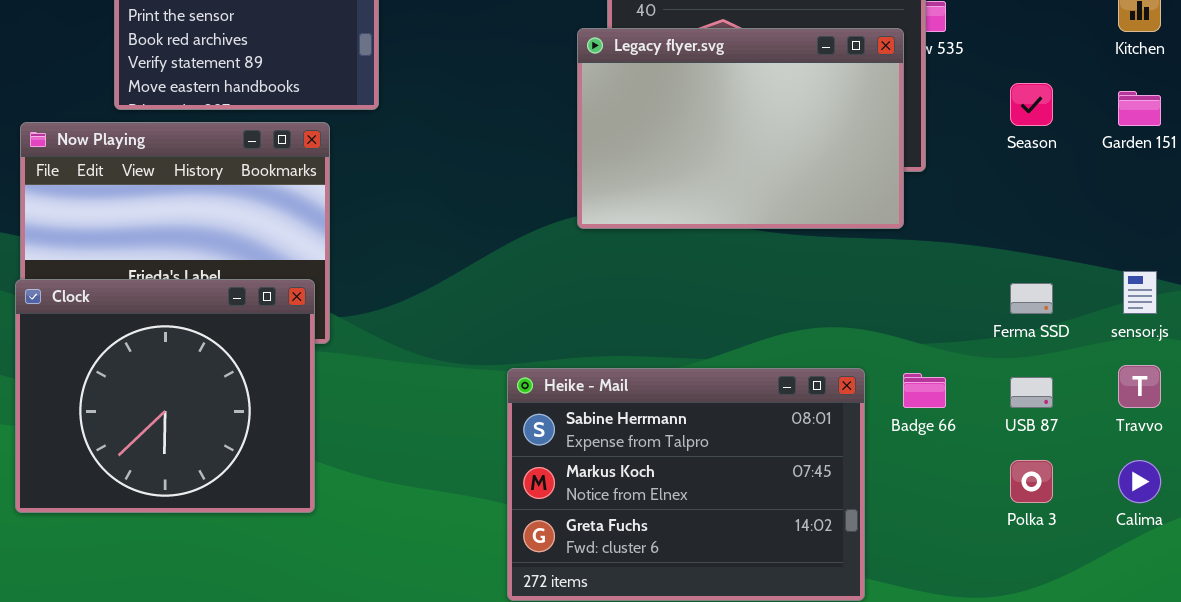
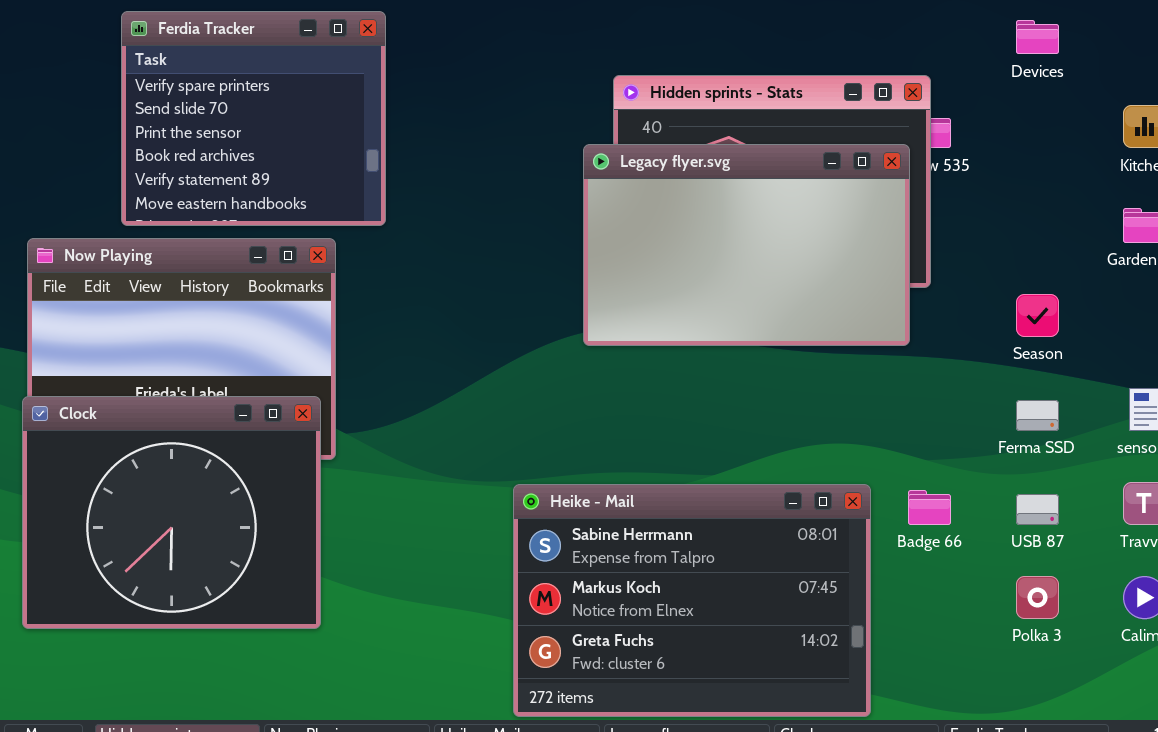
Season: [1010,83,1053,126] -> [1016,294,1059,337], moved

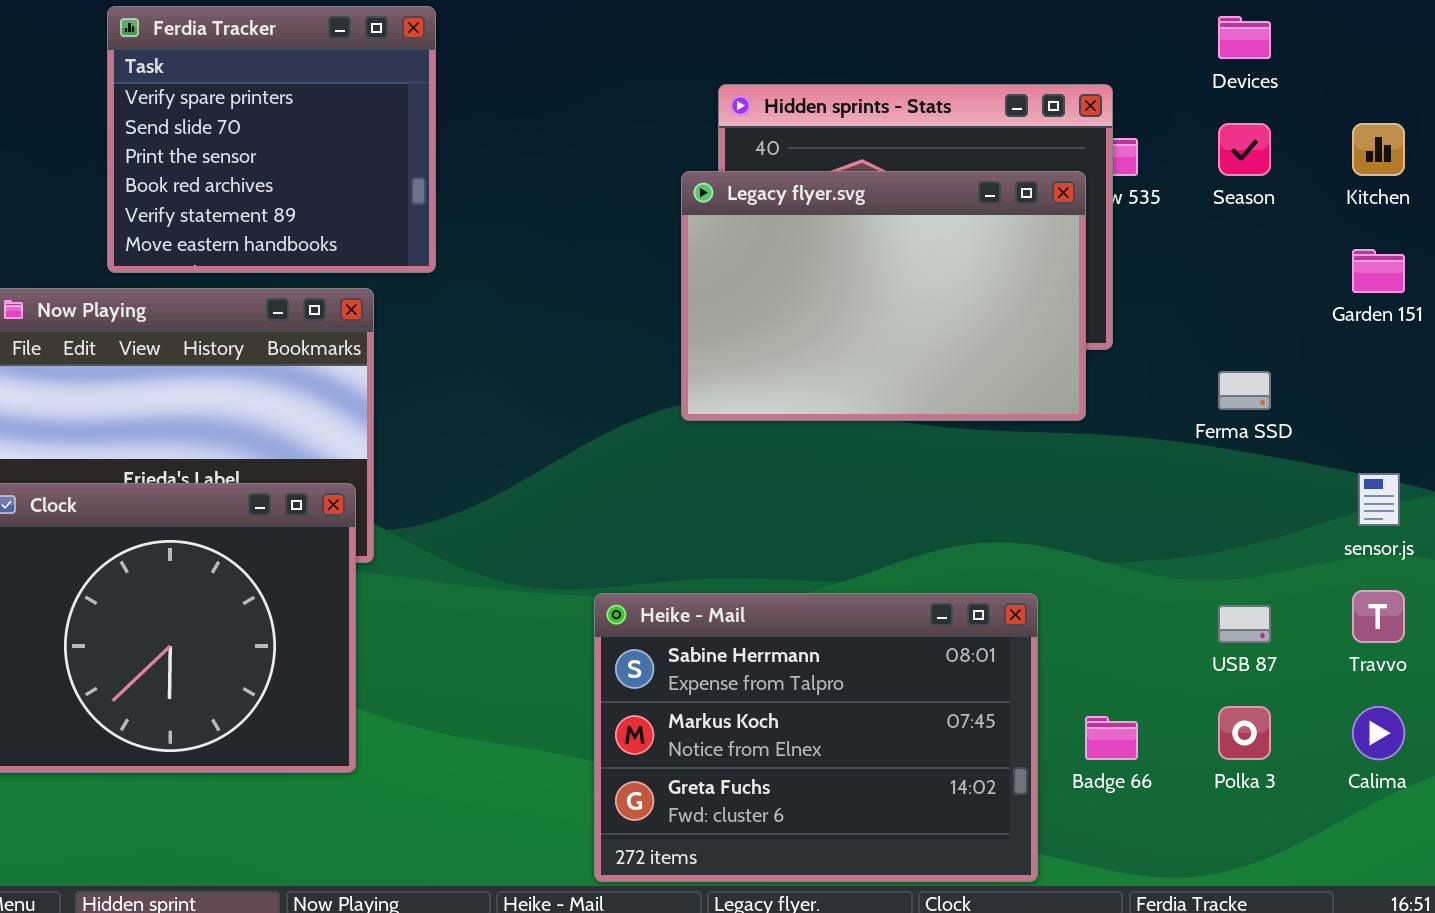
Season: [1016,294,1059,337] -> [1218,123,1271,176], moved
Ferma SSD: [1016,400,1059,431] -> [1218,371,1271,410], moved
Badge 66: [908,490,951,525] -> [1085,716,1138,760], moved

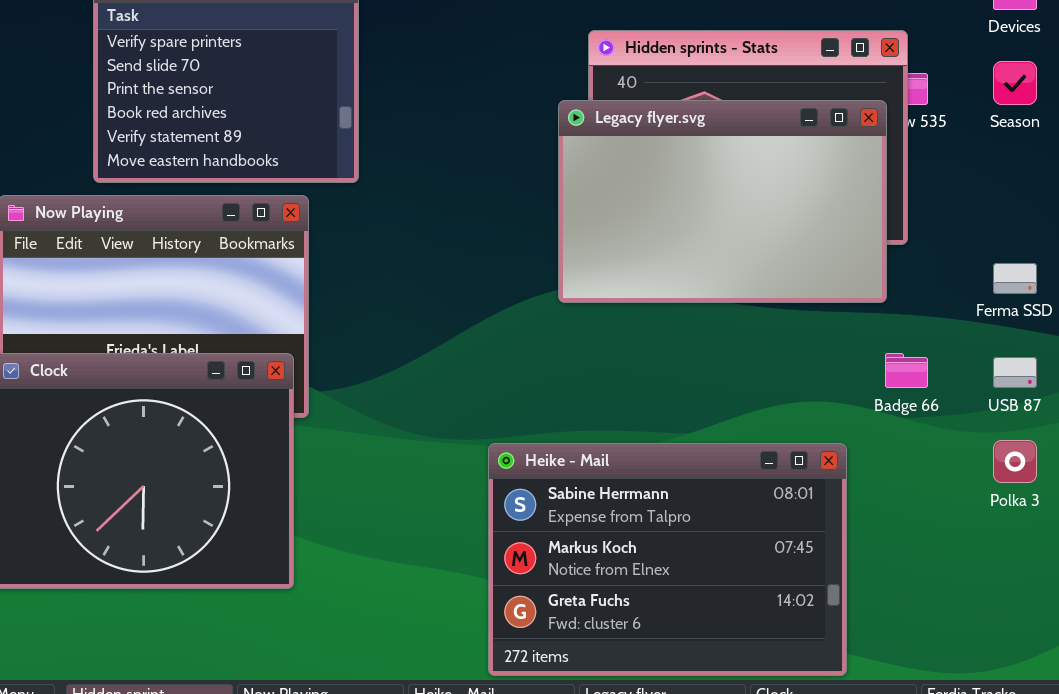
USB 87: [1218,605,1271,643] -> [993,357,1037,388], moved
Polka 3: [1218,706,1271,760] -> [993,440,1037,483], moved
Badge 66: [1085,716,1138,760] -> [885,353,928,388], moved

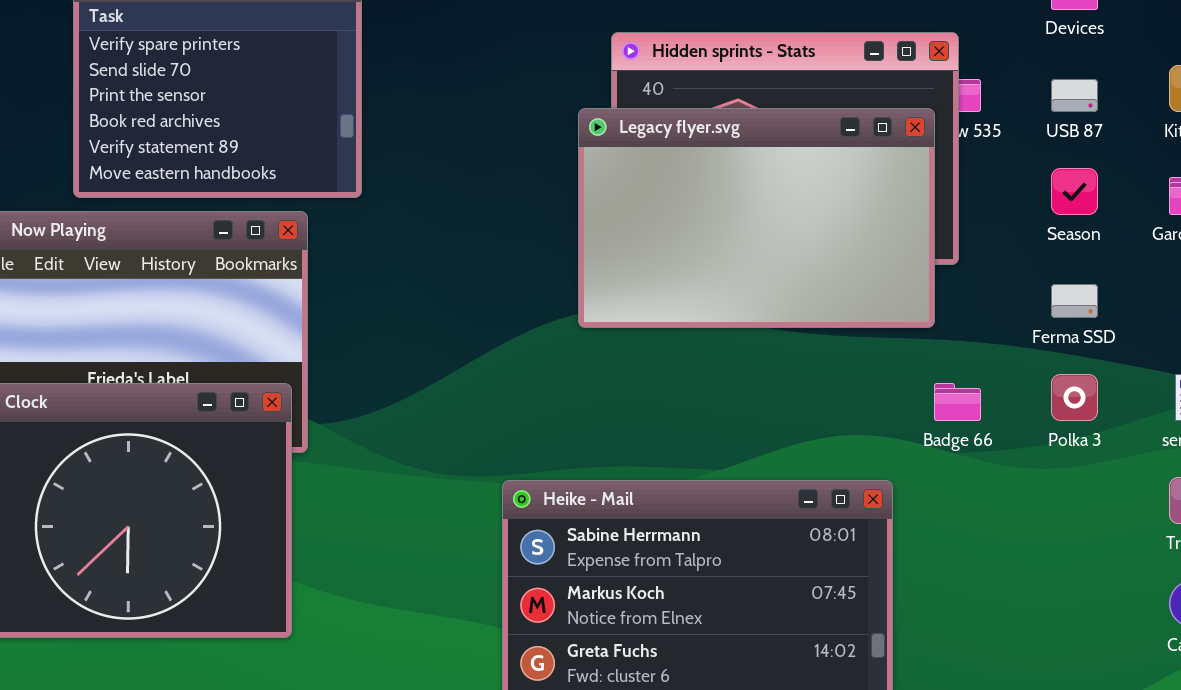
Season: [993,61,1037,105] -> [1051,168,1098,215], moved
USB 87: [993,357,1037,388] -> [1051,79,1098,112], moved
Polka 3: [993,440,1037,483] -> [1051,374,1098,421], moved

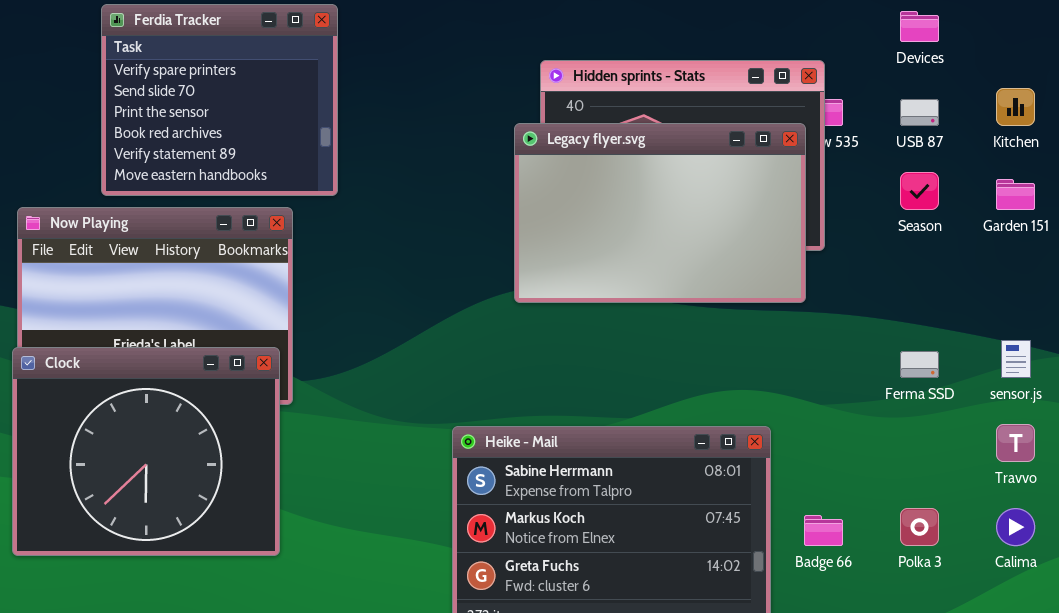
Ferma SSD: [1051,284,1098,318] -> [900,351,939,378], moved
Polka 3: [1051,374,1098,421] -> [900,508,939,546], moved
Badge 66: [934,383,981,421] -> [804,515,843,546], moved

